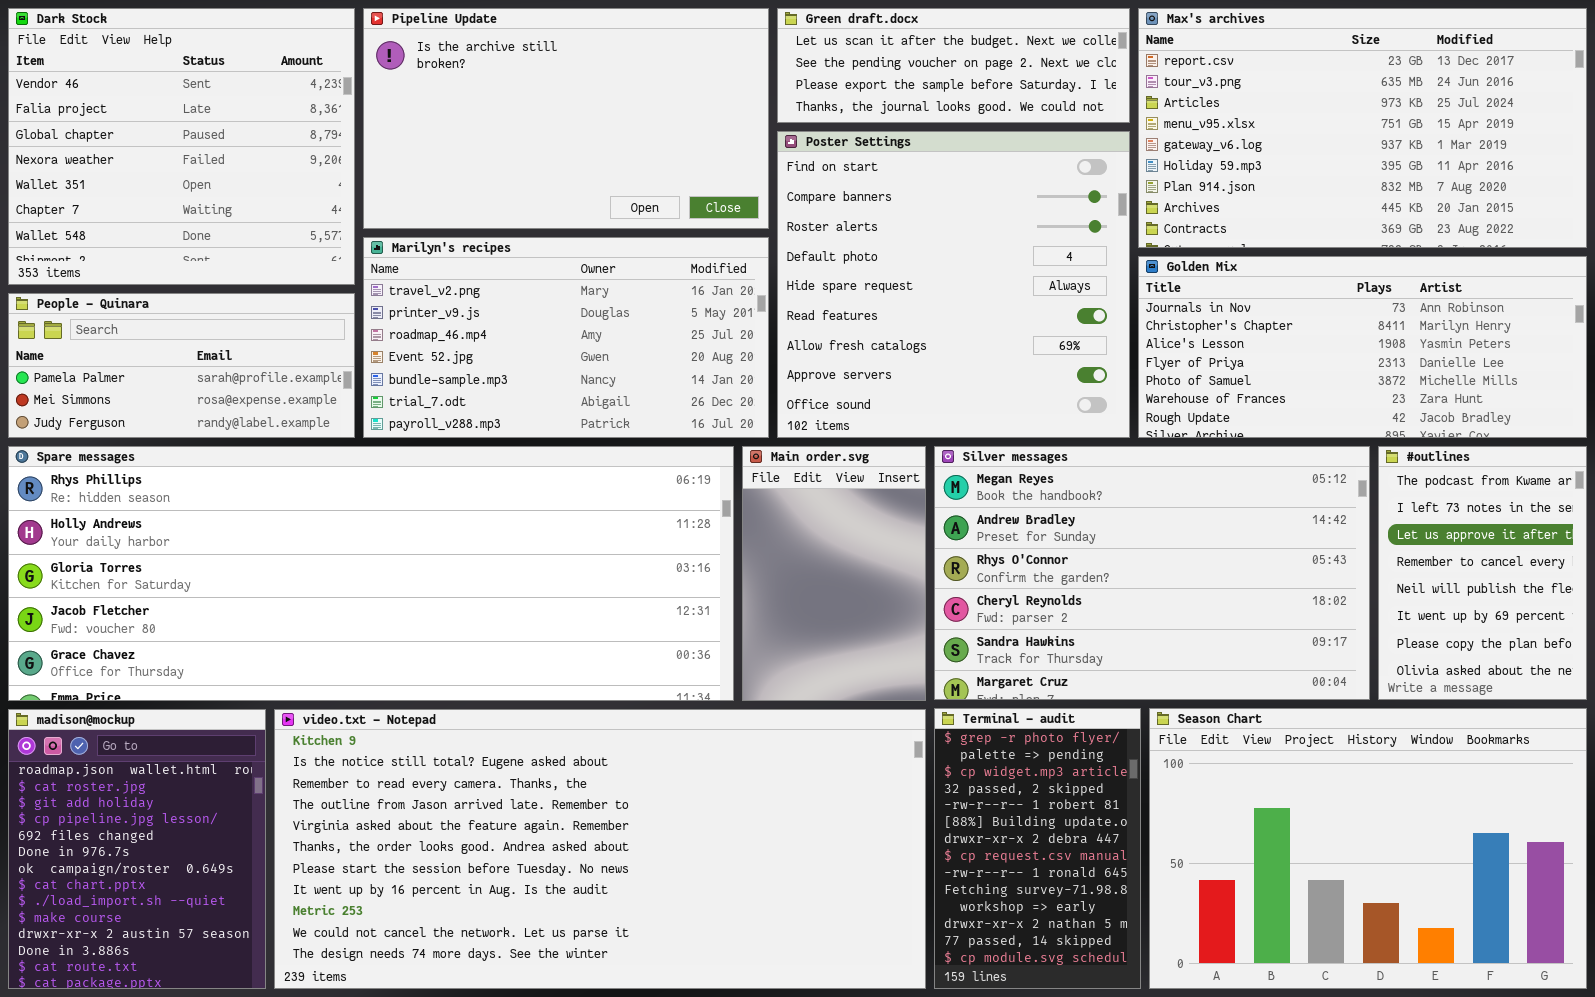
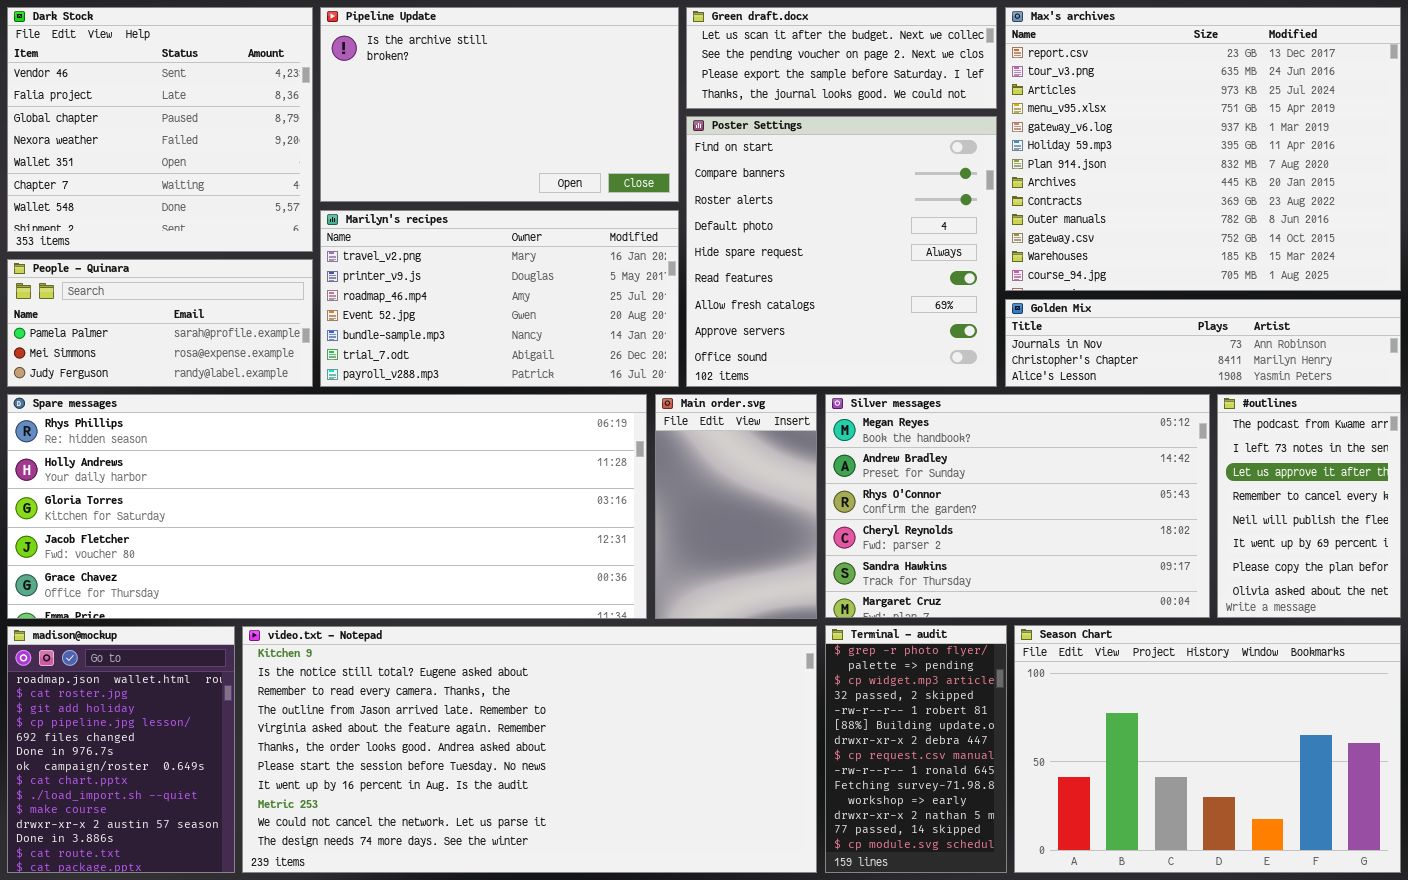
Max's archives: [1138,8,1587,248] -> [1005,7,1401,291], resized
Golden Mix: [1138,256,1587,438] -> [1005,299,1401,387], resized

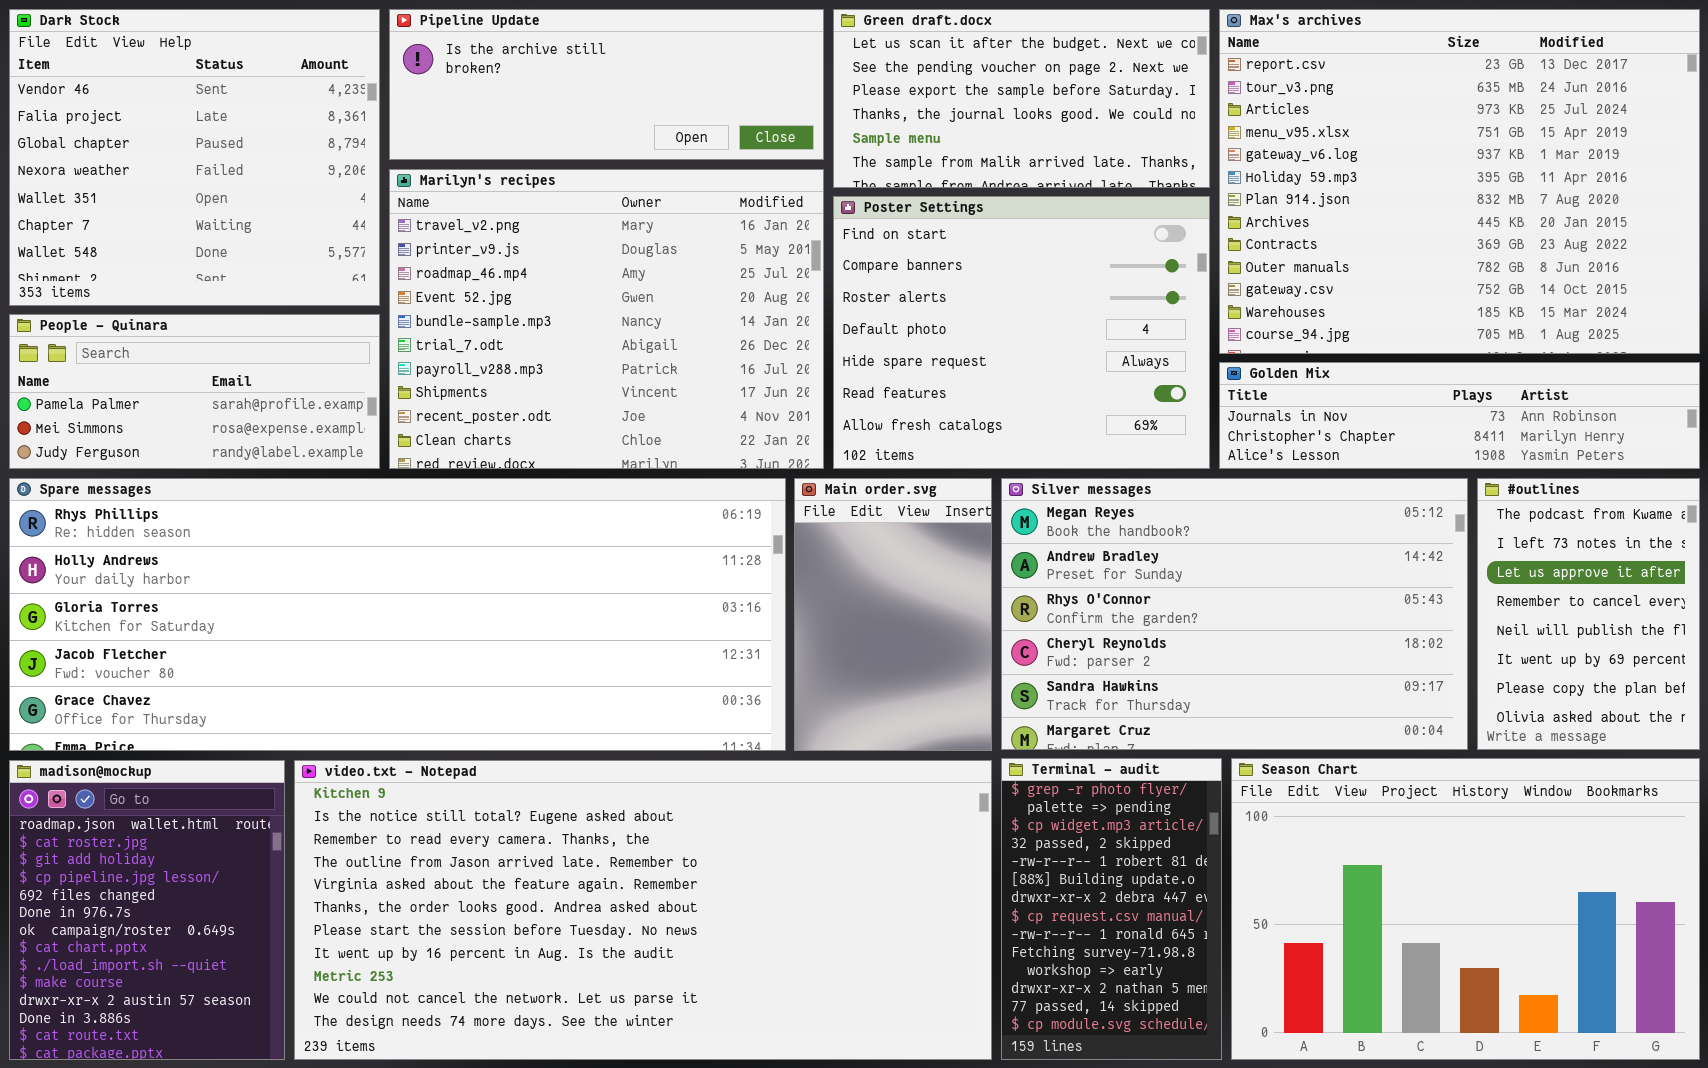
Pipeline Update: [320,7,679,202] -> [389,9,824,160], resized
Green draft.docx: [686,7,997,109] -> [833,9,1210,188], resized
Poster Settings: [686,116,997,387] -> [833,196,1210,469], resized
Marilyn's recipes: [320,210,679,387] -> [389,169,824,469], resized

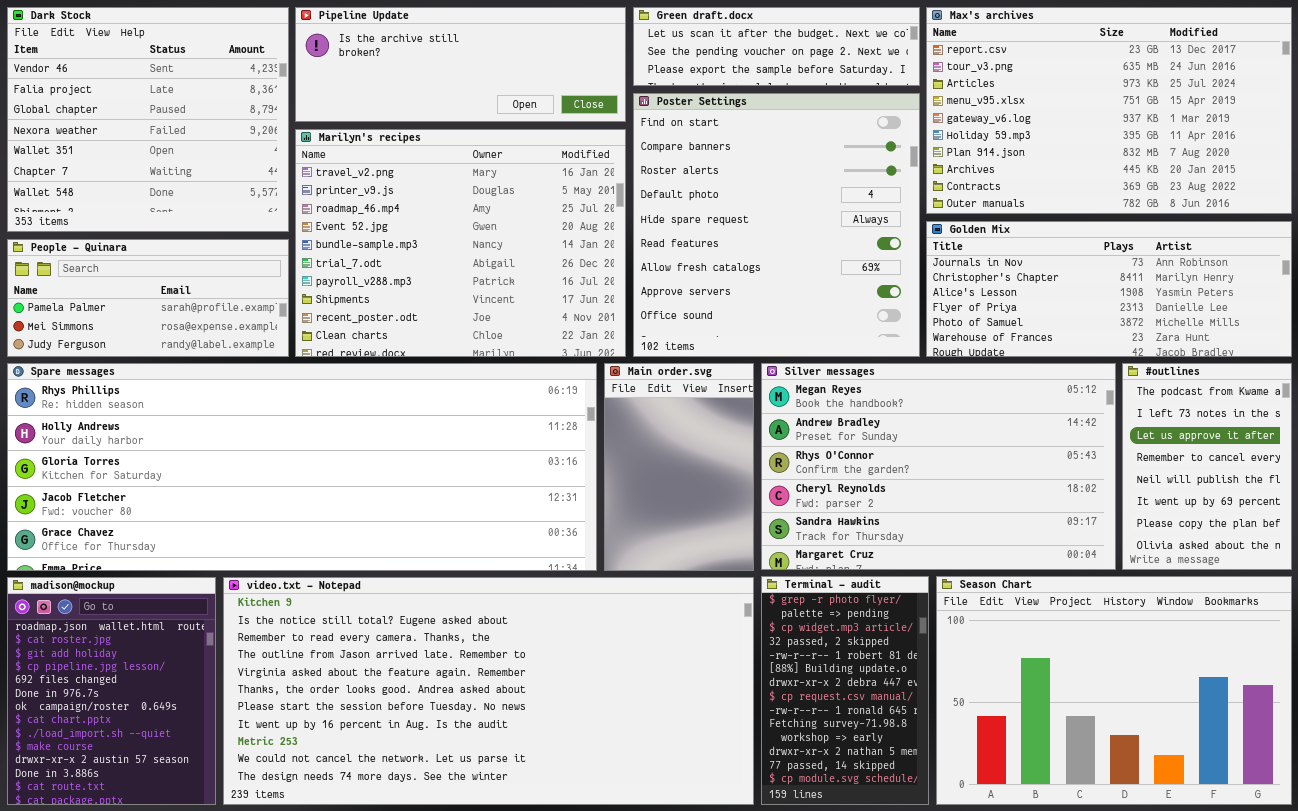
Green draft.docx: [833,9,1210,188] -> [633,7,920,86], resized
Max's archives: [1219,9,1700,354] -> [926,7,1292,214], resized
Poster Settings: [833,196,1210,469] -> [633,93,920,357], resized
Golden Mix: [1219,362,1700,469] -> [926,221,1292,357], resized

